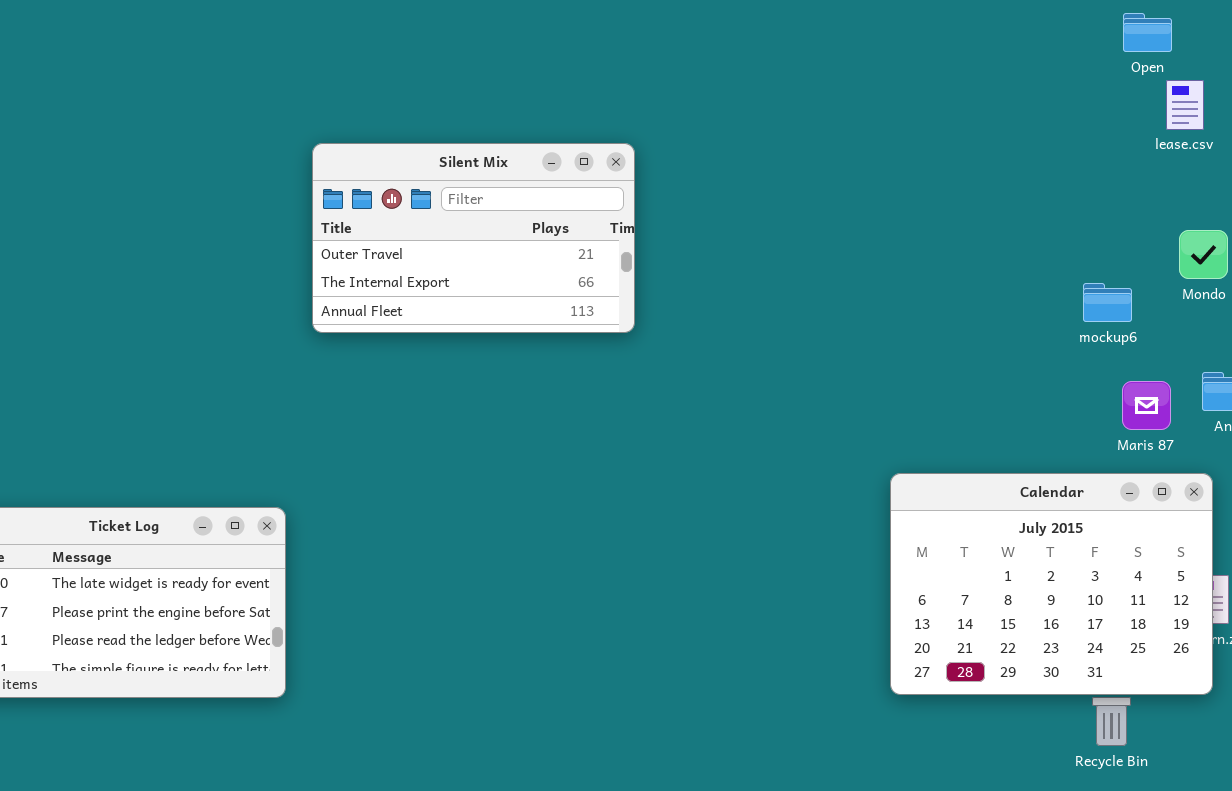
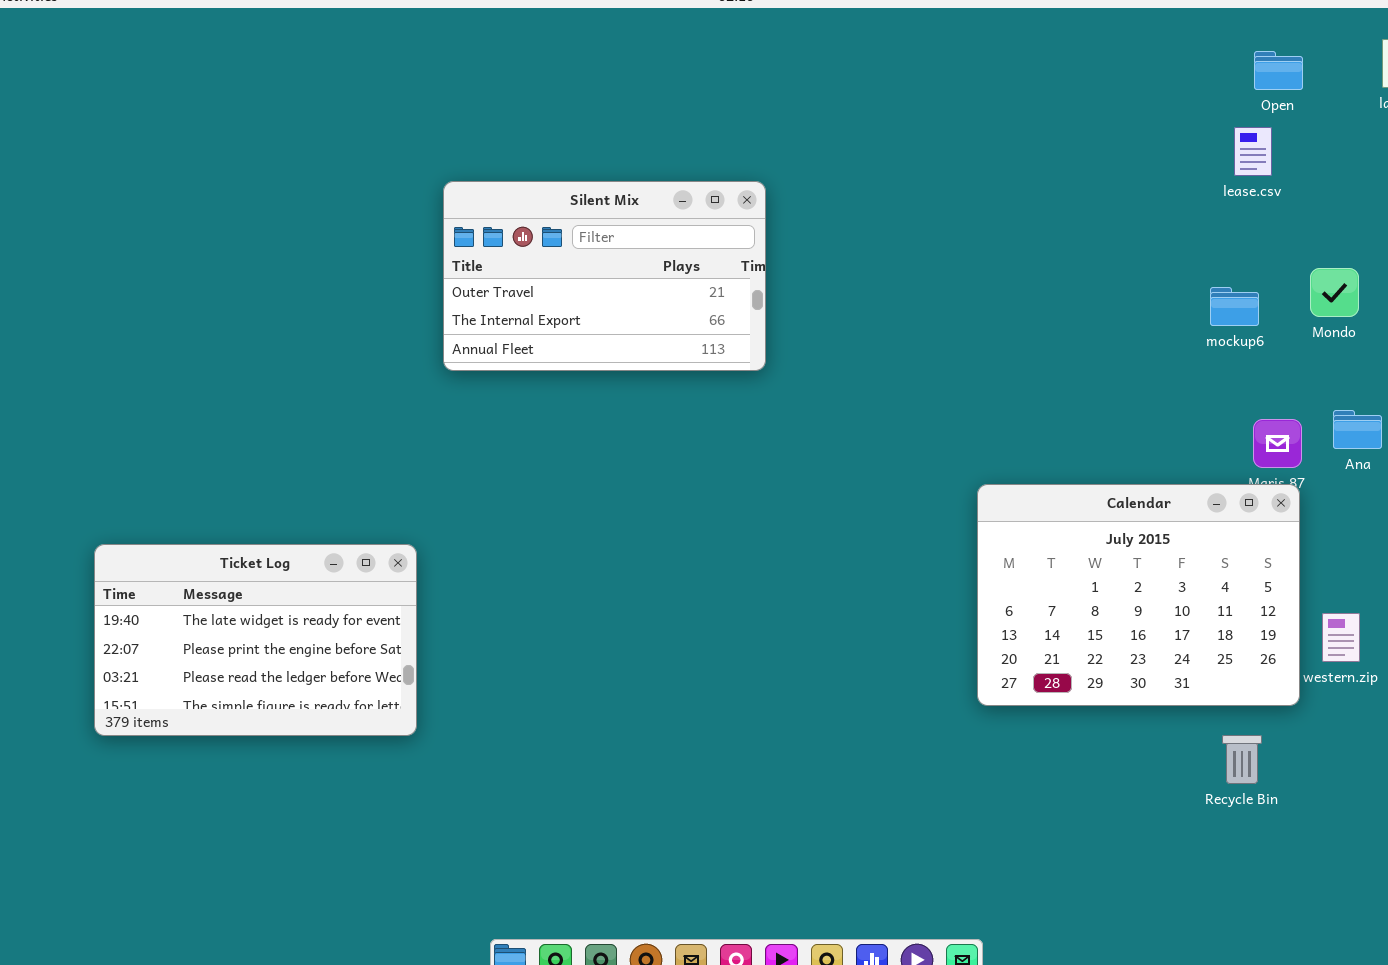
lease.csv: [1166,80,1204,130] -> [1234,127,1272,176], moved
mockup6: [1083,283,1132,322] -> [1210,287,1259,326], moved
Calendar: [890,473,1213,695] -> [977,484,1300,706], moved

